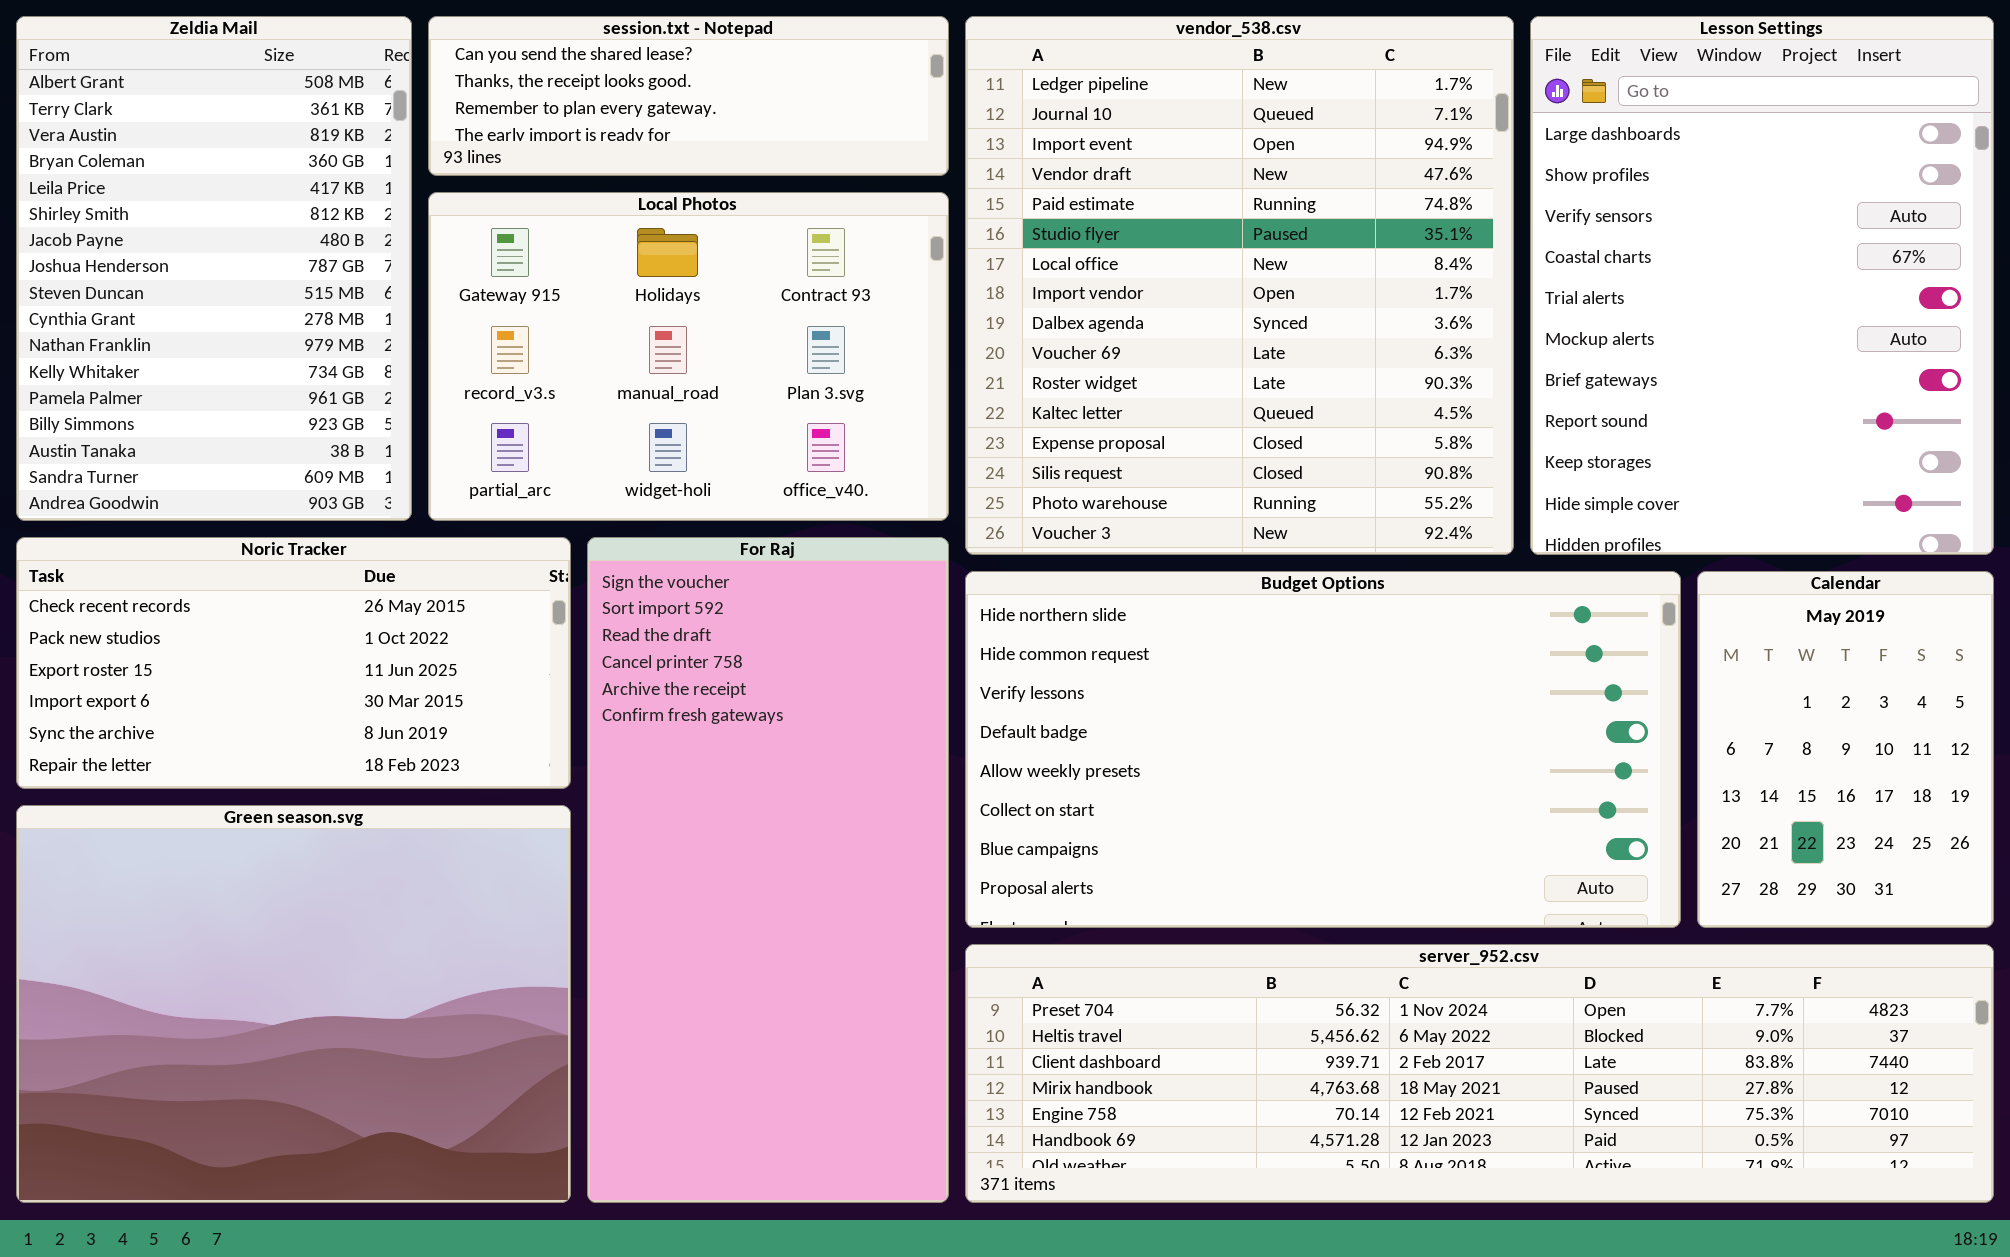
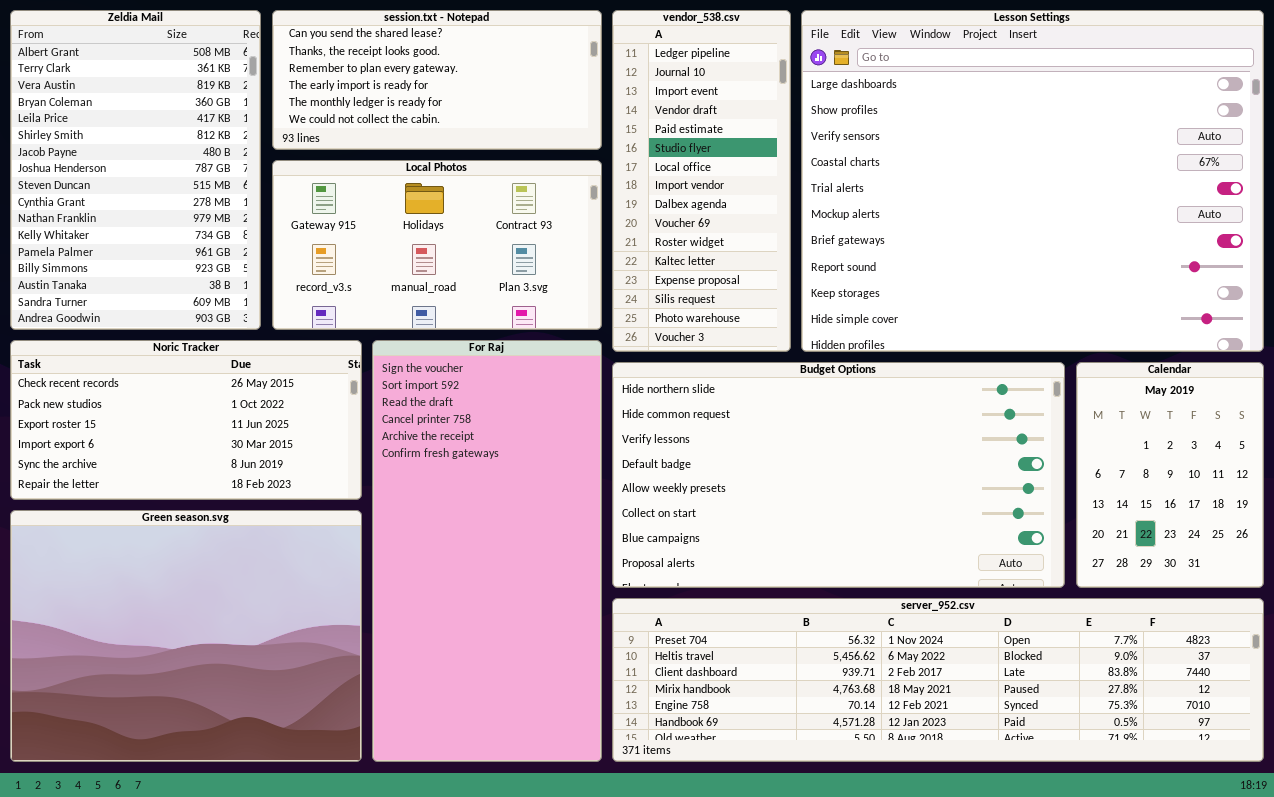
session.txt - Notepad: [428,16,949,176] -> [272,10,602,150], resized
vendor_538.csv: [965,16,1514,555] -> [612,10,791,352], resized
Lesson Settings: [1530,16,1994,555] -> [801,10,1264,352], resized
Local Photos: [428,192,949,521] -> [272,160,602,330], resized

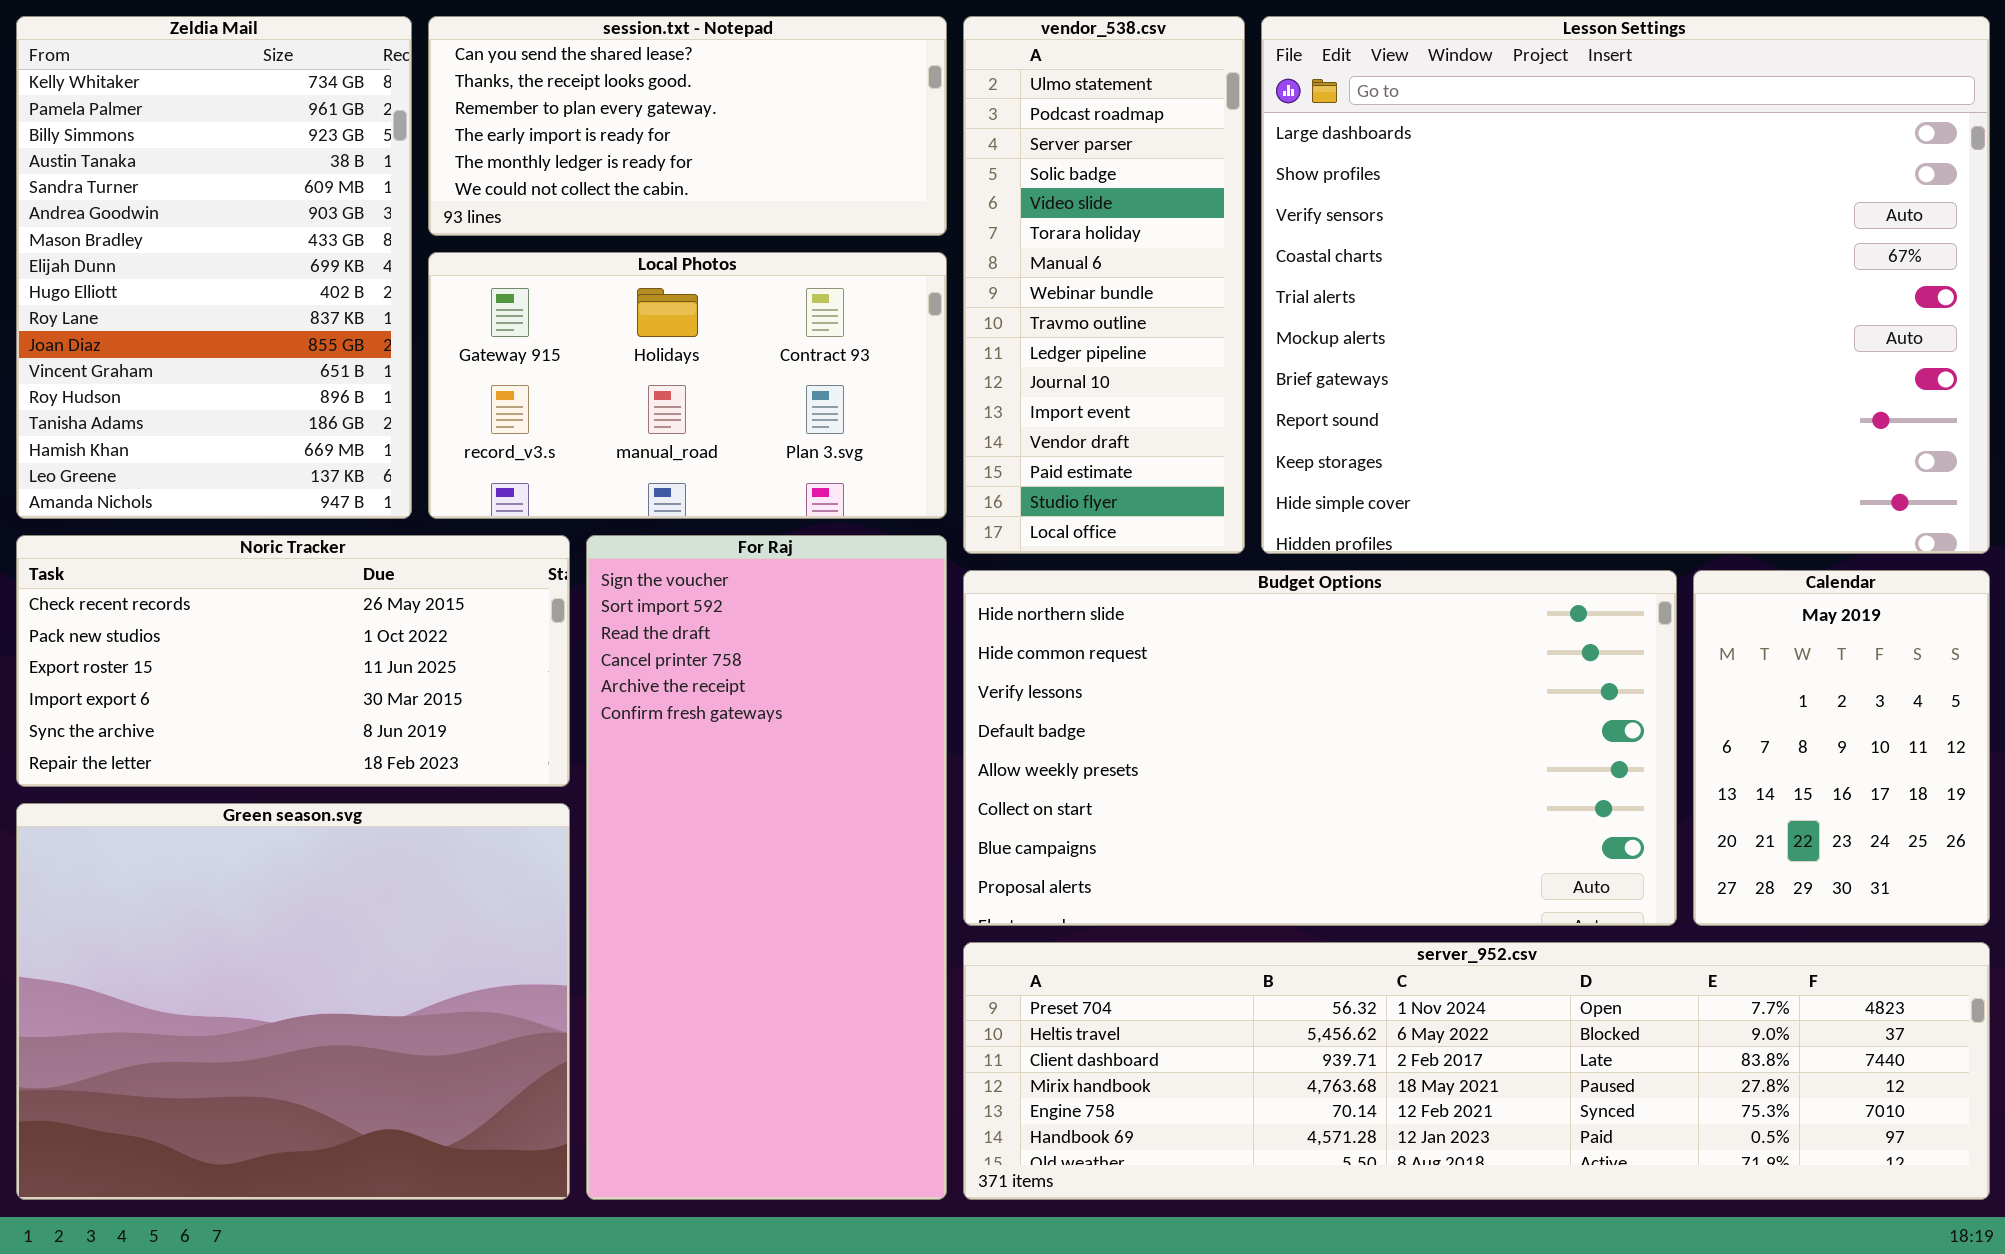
Zeldia Mail: [10,10,261,330] -> [16,16,412,519], scrolled down 11 rows
vendor_538.csv: [612,10,791,352] -> [963,16,1245,554], scrolled up 9 rows

